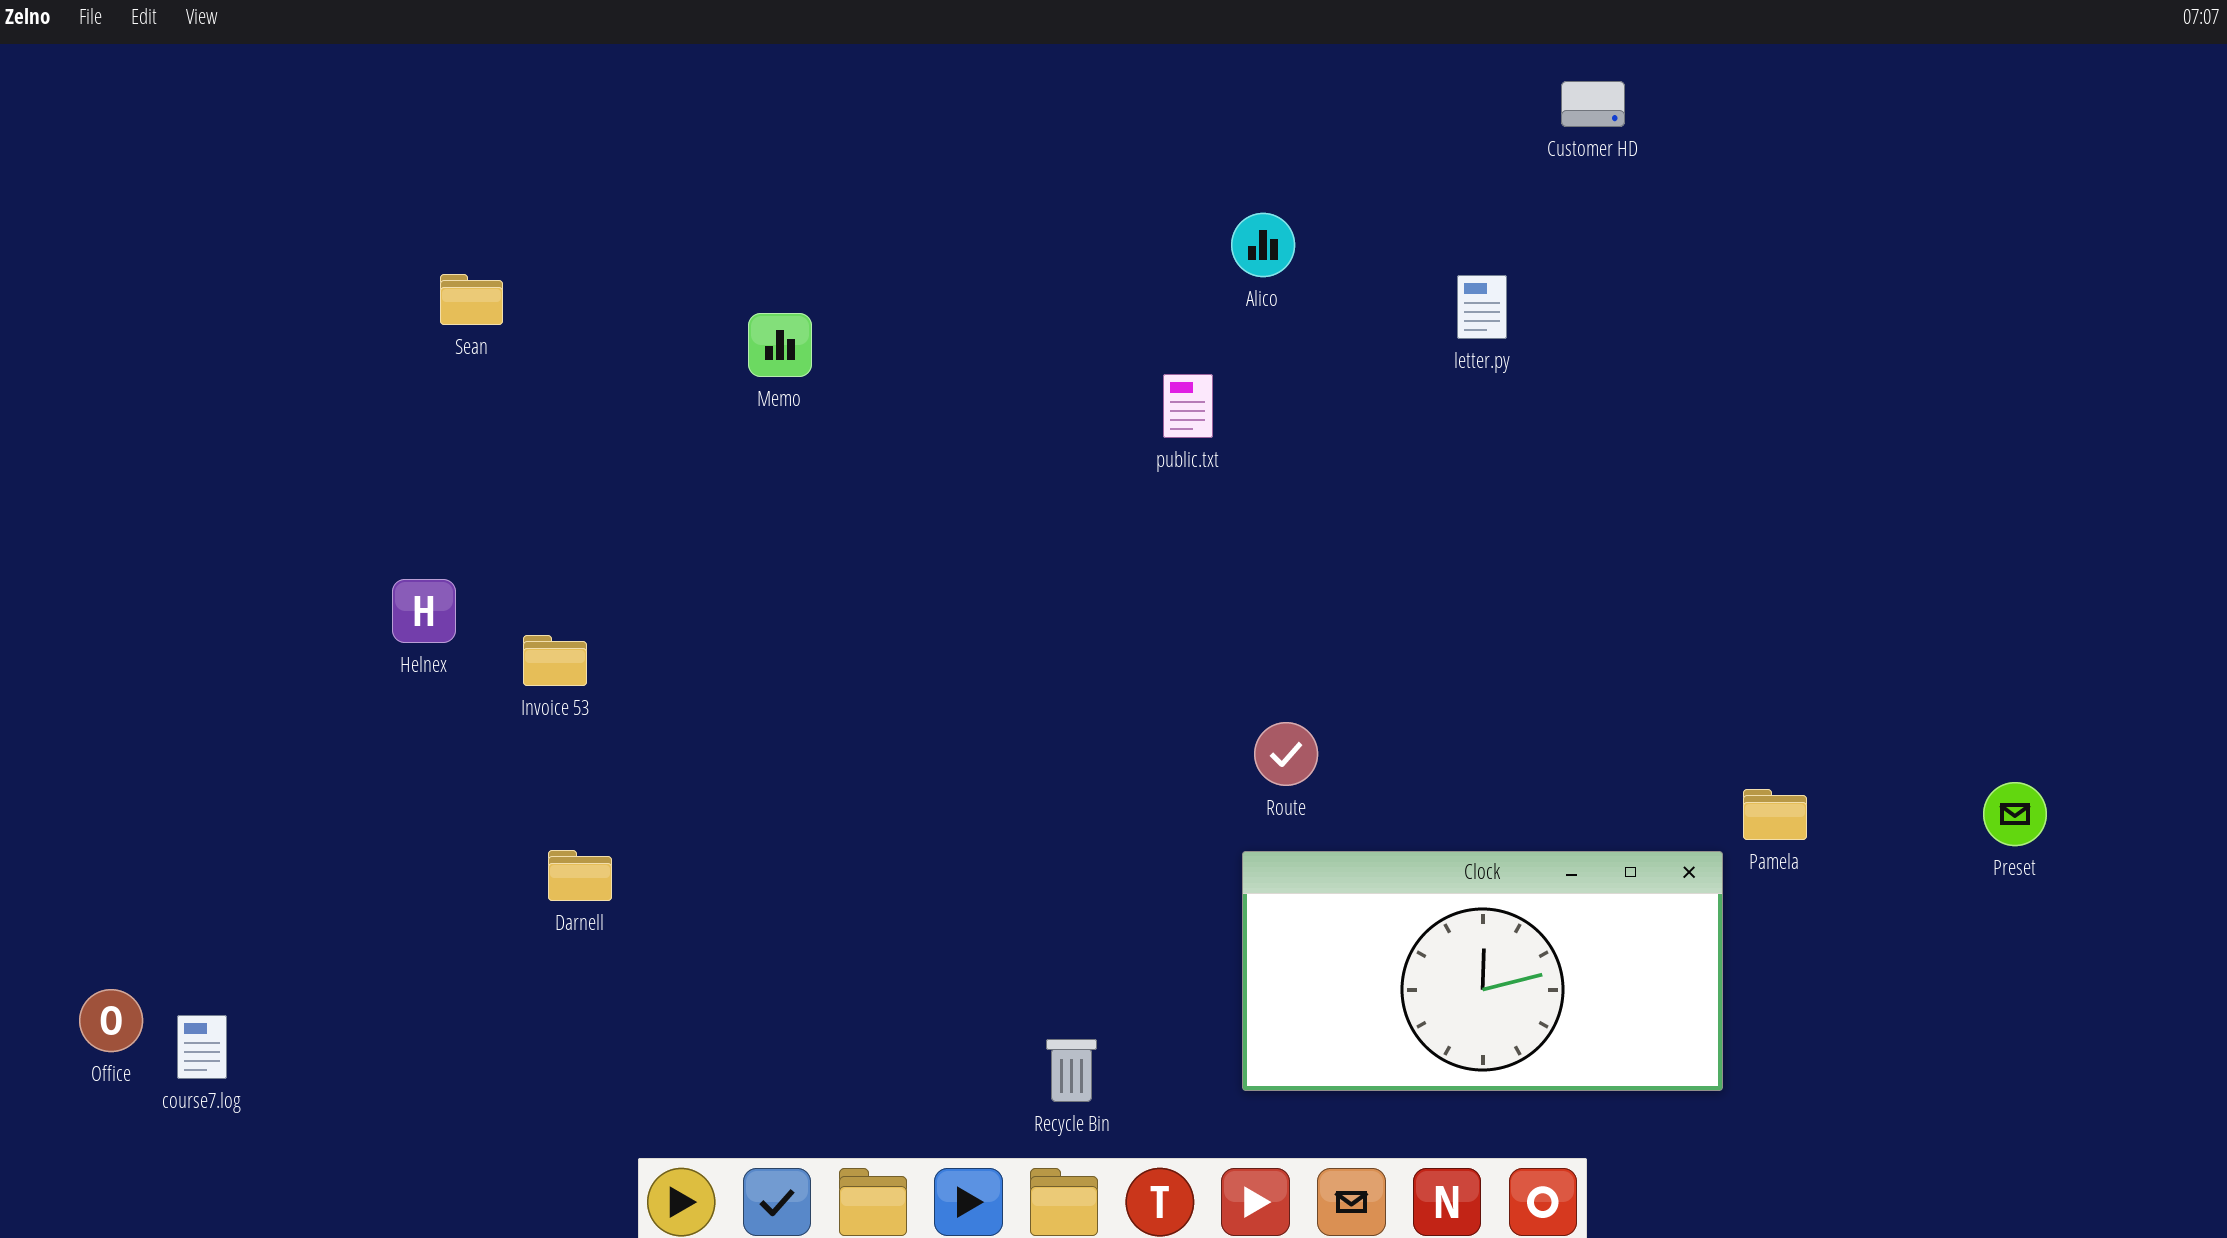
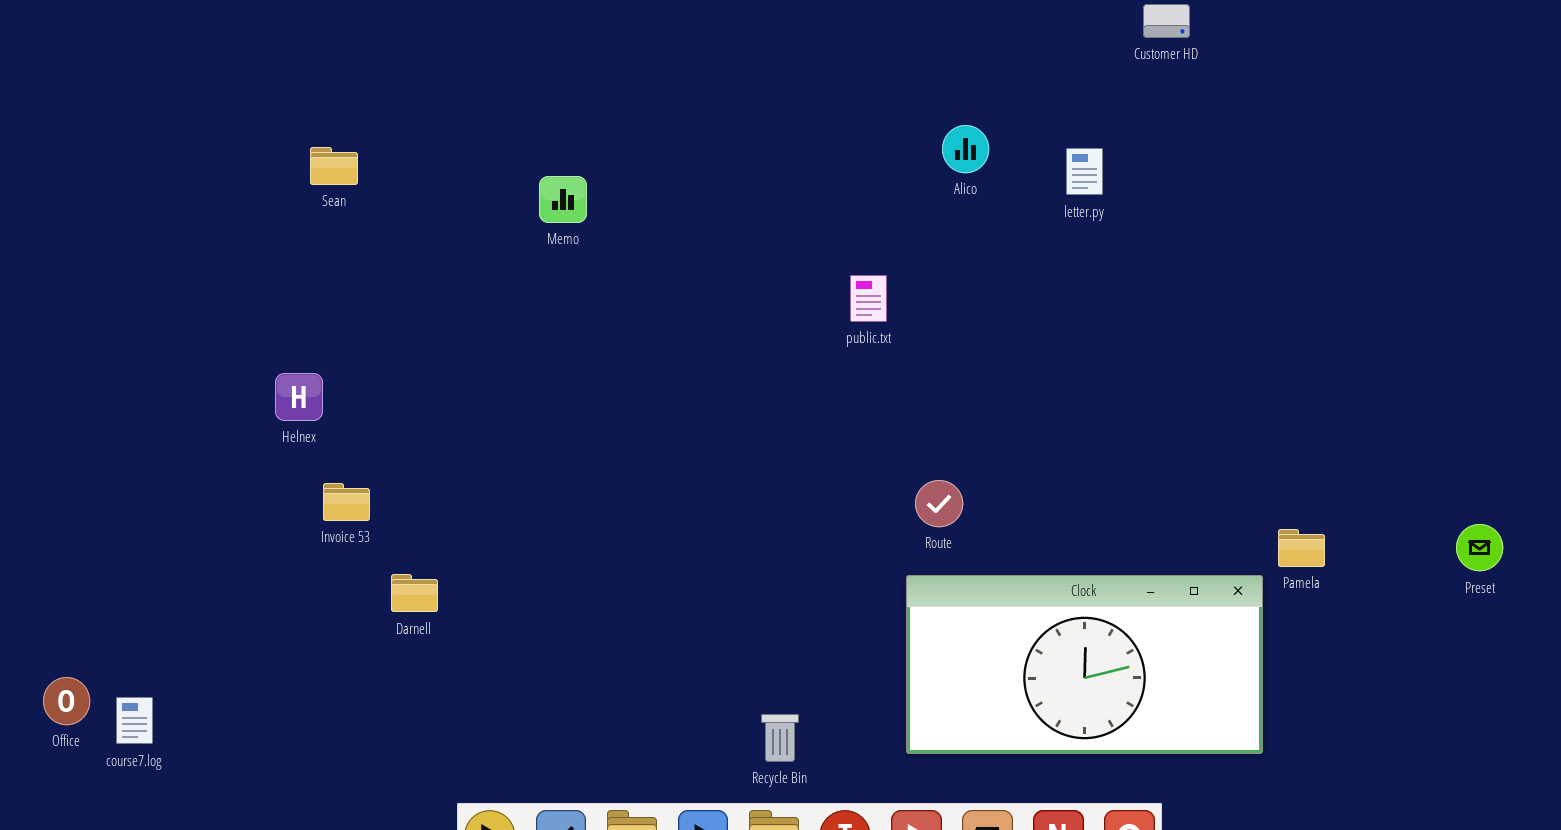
Alico: [1231,213,1295,277] -> [942,125,989,173], moved
public.txt: [1163,374,1213,438] -> [850,275,887,322], moved
Invoice 53: [523,635,587,686] -> [323,483,370,521], moved

